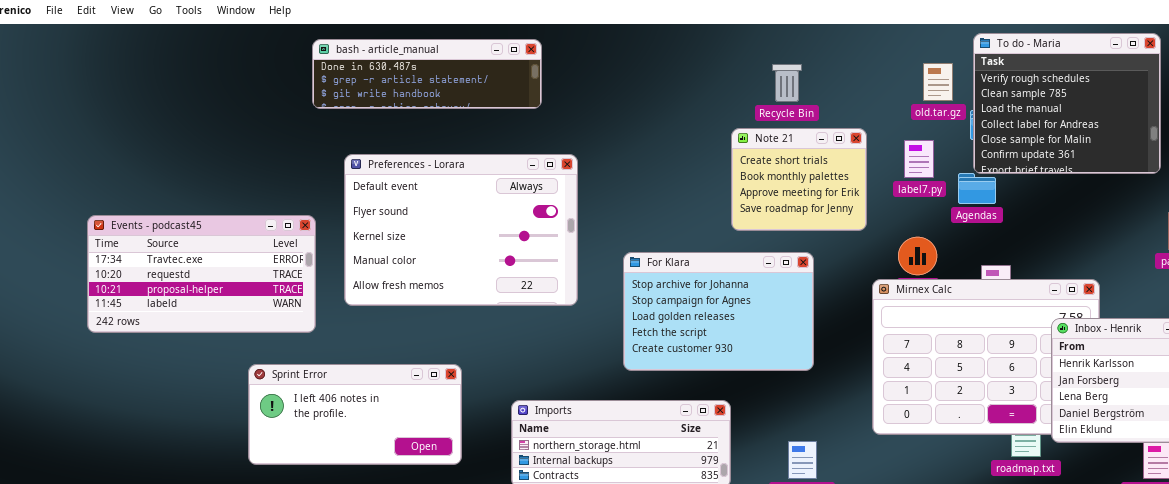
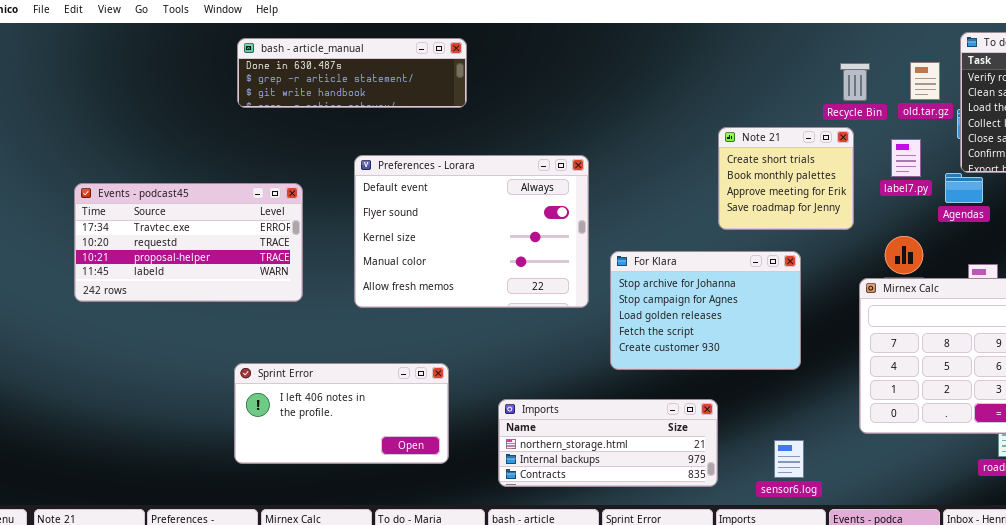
bash - article_manual: [312,39,542,109] -> [237,38,467,108], moved
Recycle Bin: [772,64,802,102] -> [840,63,870,101], moved
Preferences - Lorara: [344,154,578,306] -> [354,155,589,308], moved
Events - podcast45: [87,215,316,333] -> [74,183,303,302], moved

